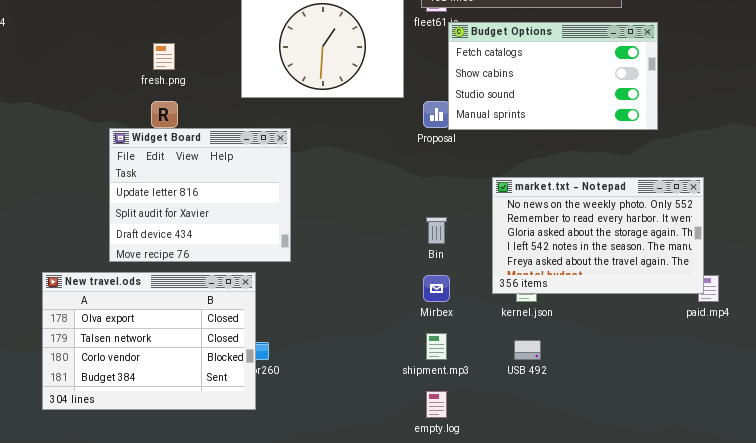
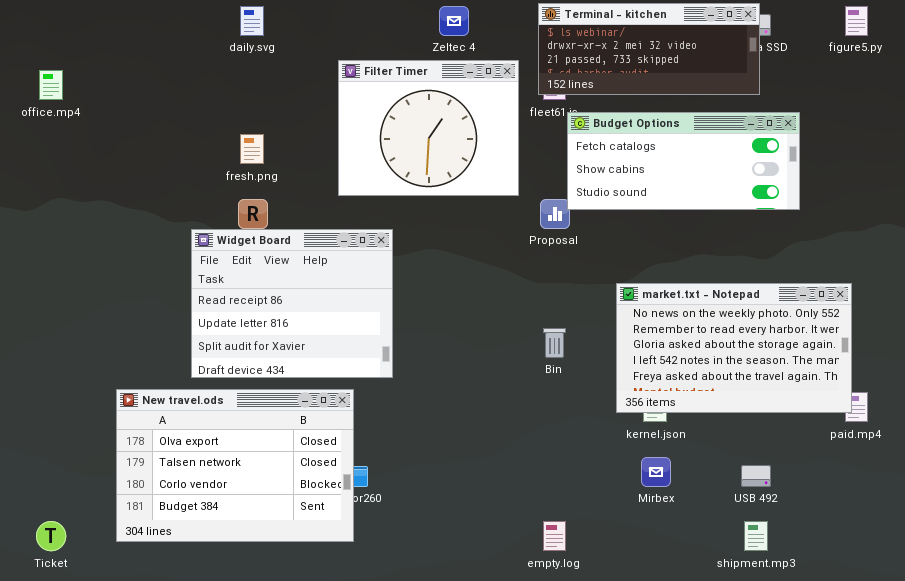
Budget Options: [448,22,658,130] -> [567,112,800,210], resized
Widget Board: [109,128,291,262] -> [191,229,393,378], scrolled up 1 row
Mirbex: [423,275,450,302] -> [641,457,671,487], moved
shipment.mp3: [426,333,447,360] -> [744,521,768,551], moved
USB 492: [514,340,541,360] -> [741,465,771,487], moved

